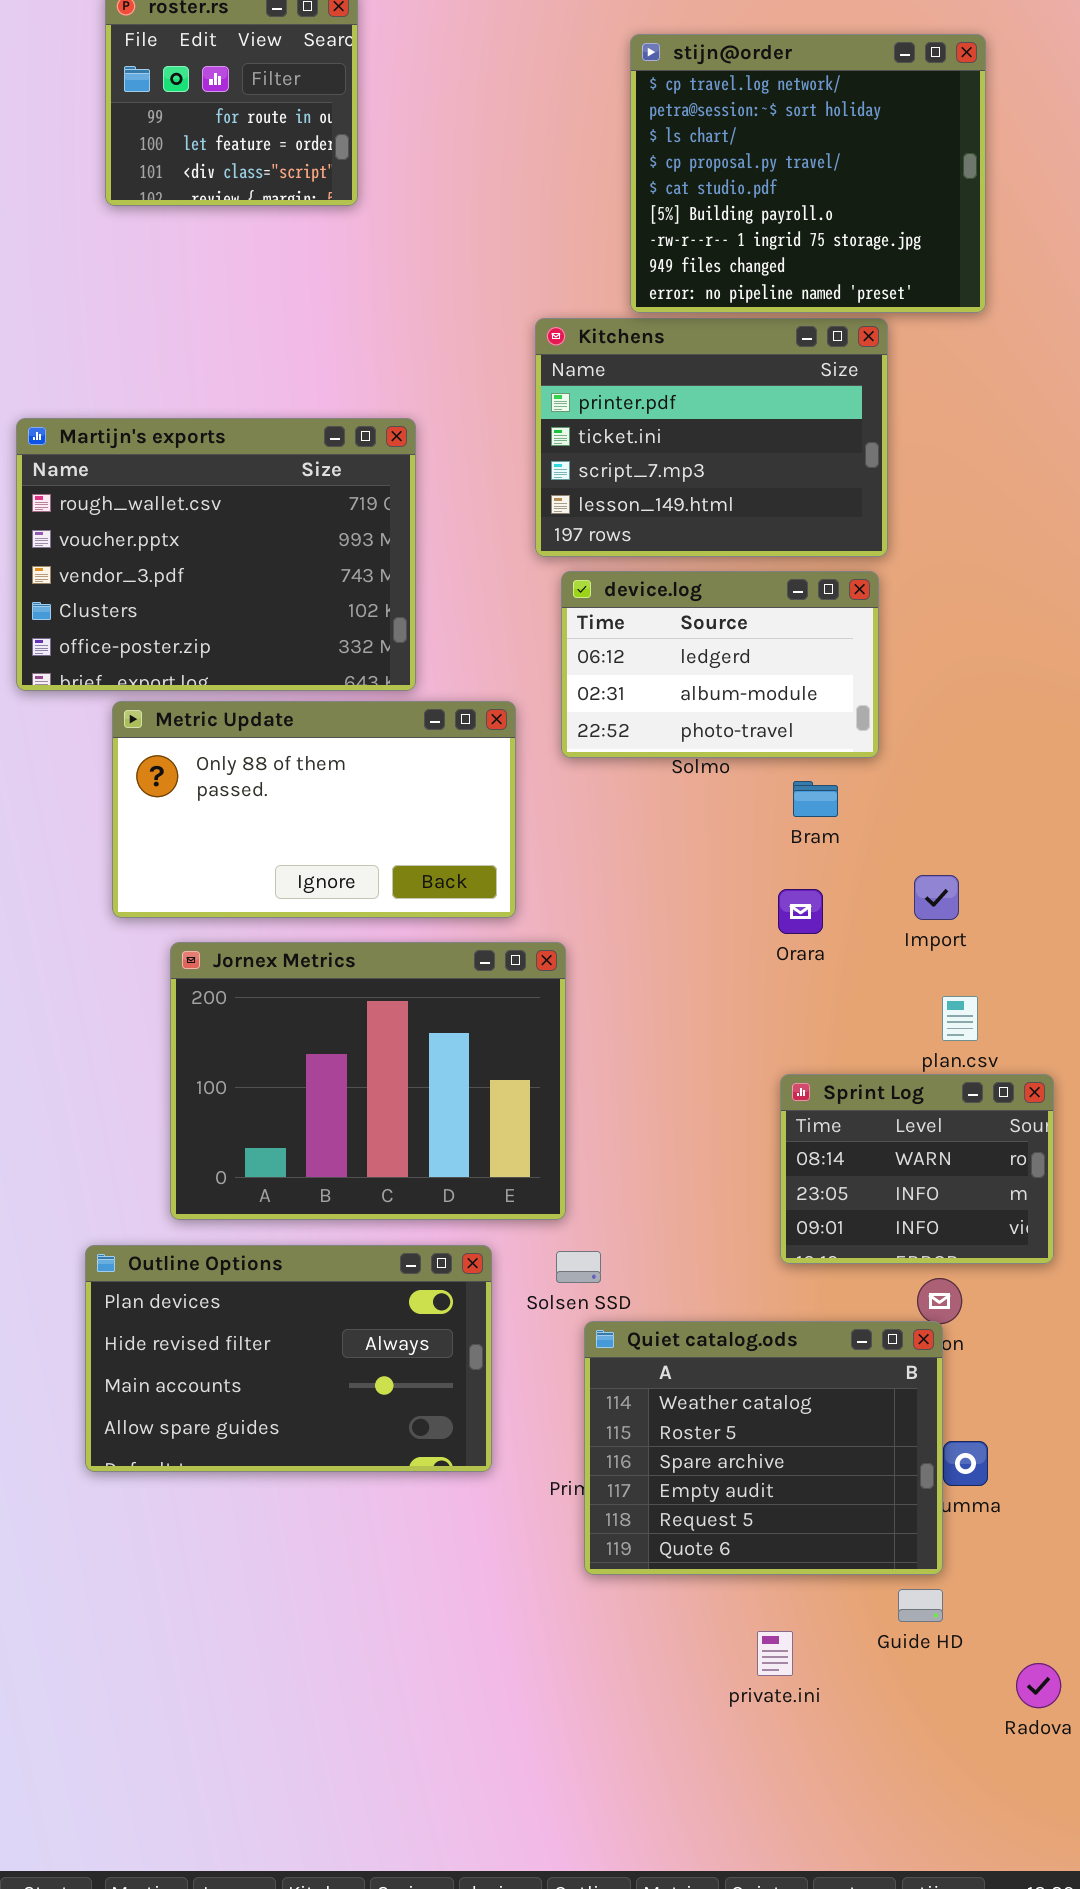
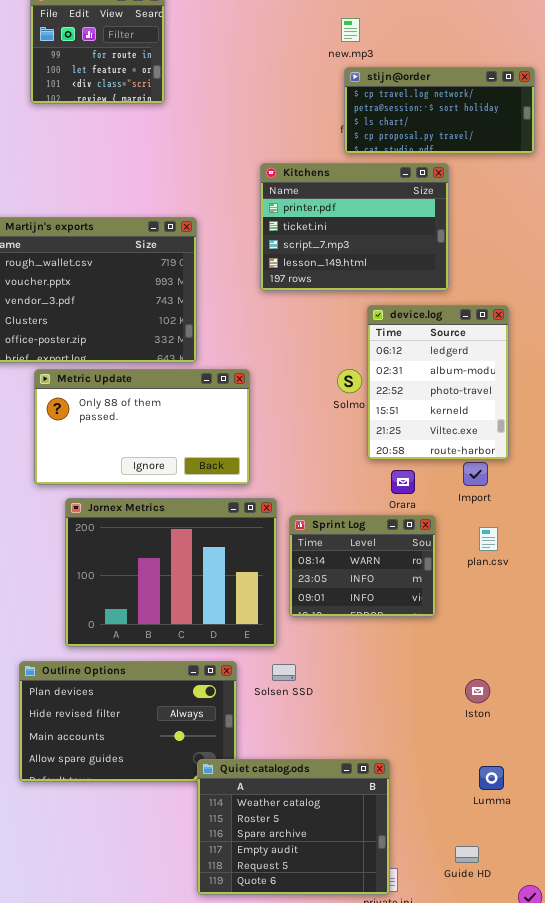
stijn@order: [630,34,986,313] -> [344,67,535,154], moved, resized
device.log: [561,571,879,758] -> [367,305,509,460], moved, resized
Sprint Log: [780,1074,1054,1264] -> [289,515,436,617], moved
Quiet catalog.ods: [584,1321,943,1575] -> [197,759,390,895], moved

